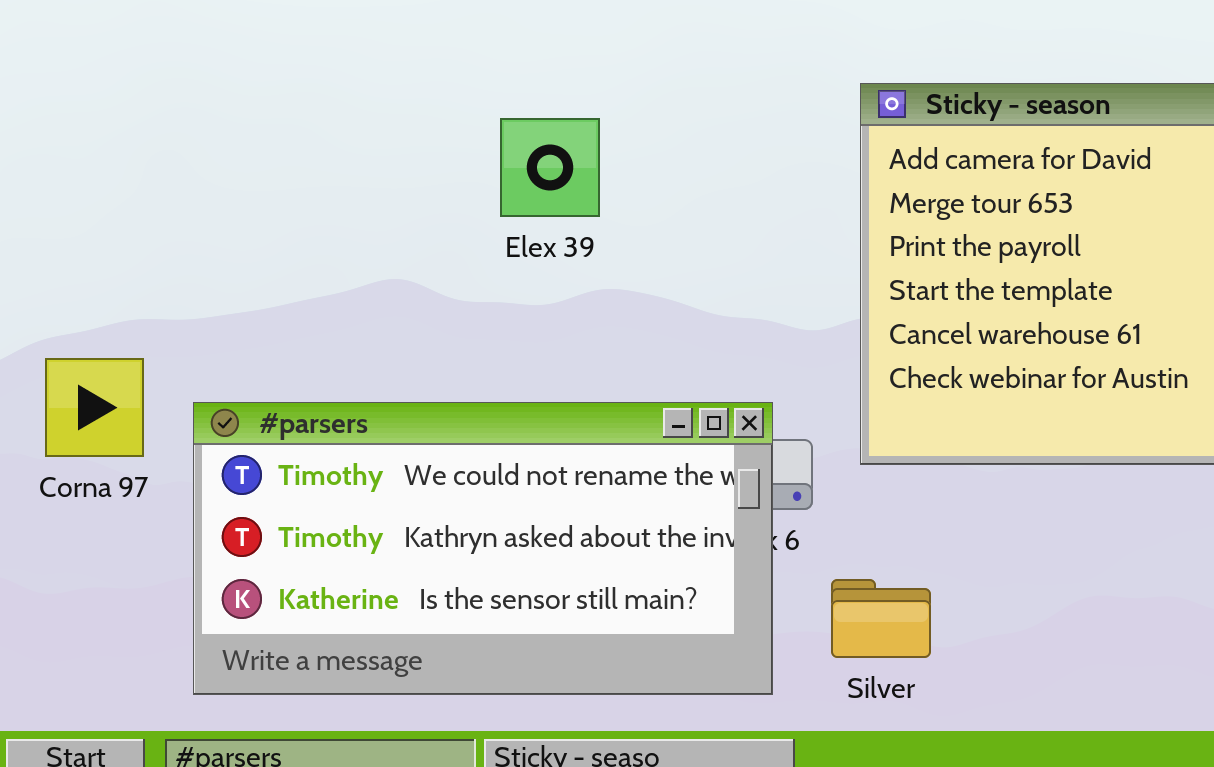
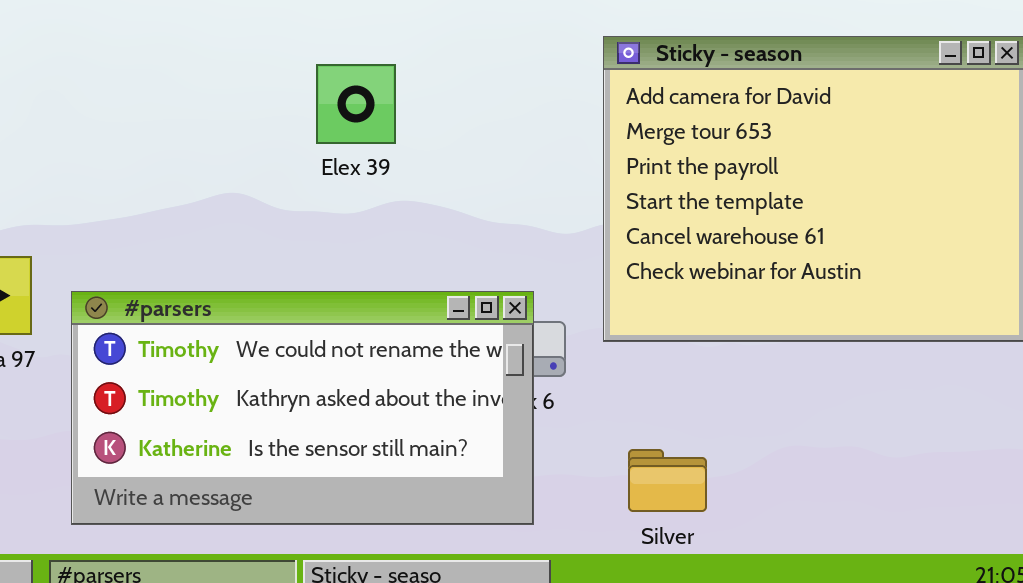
Silver: [831,579,931,658] -> [628,449,707,512], moved

